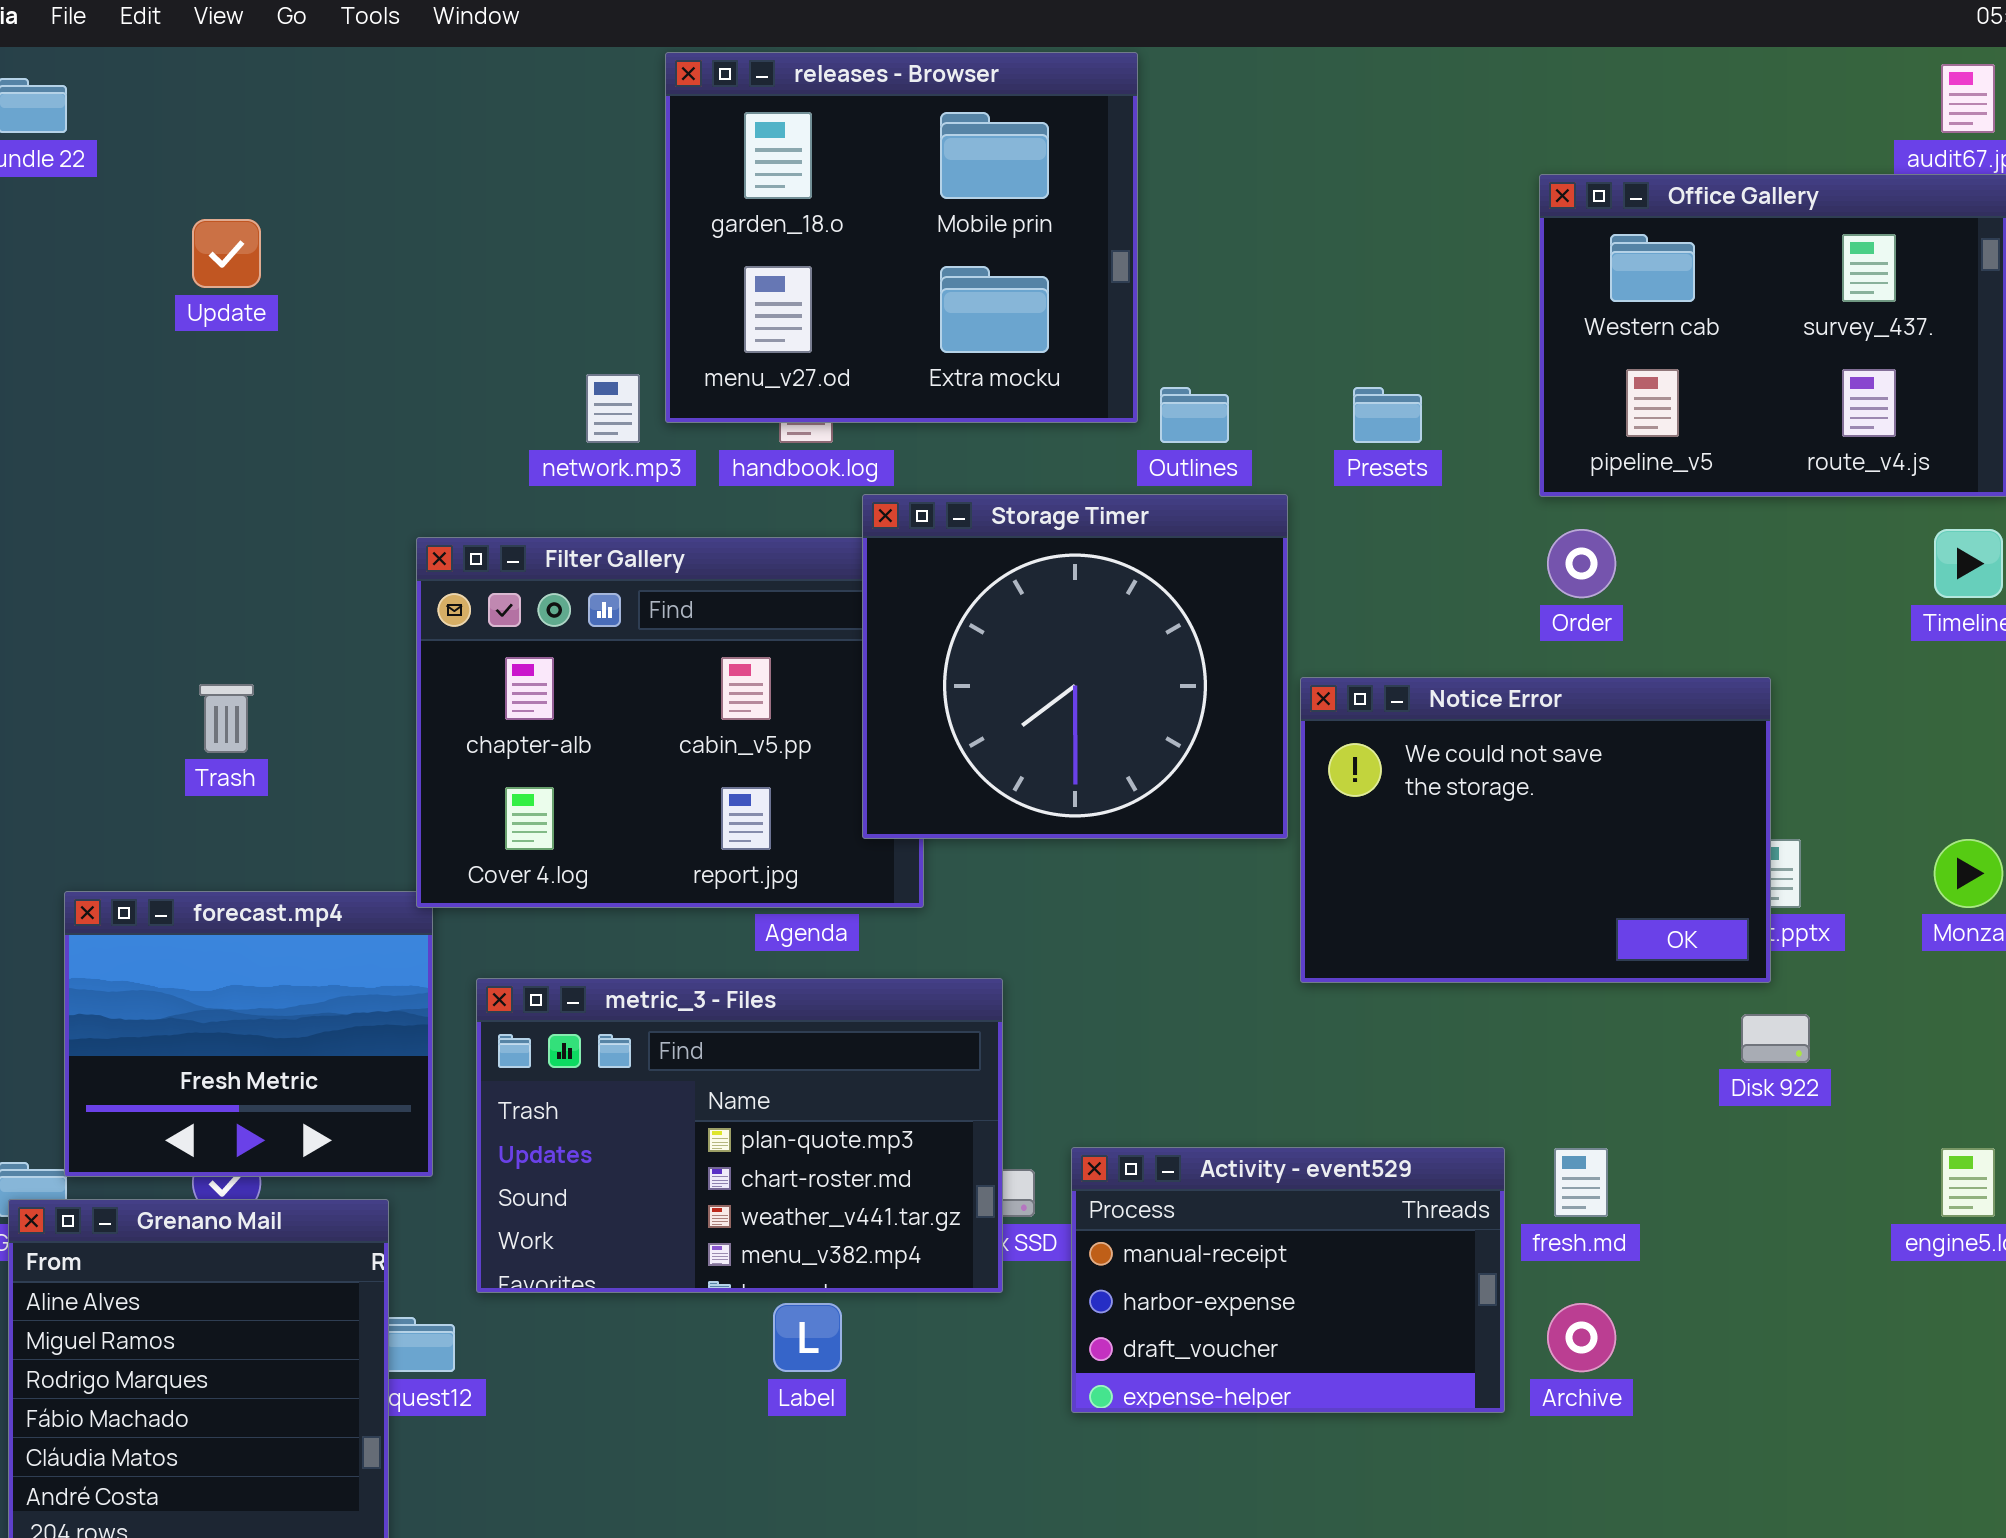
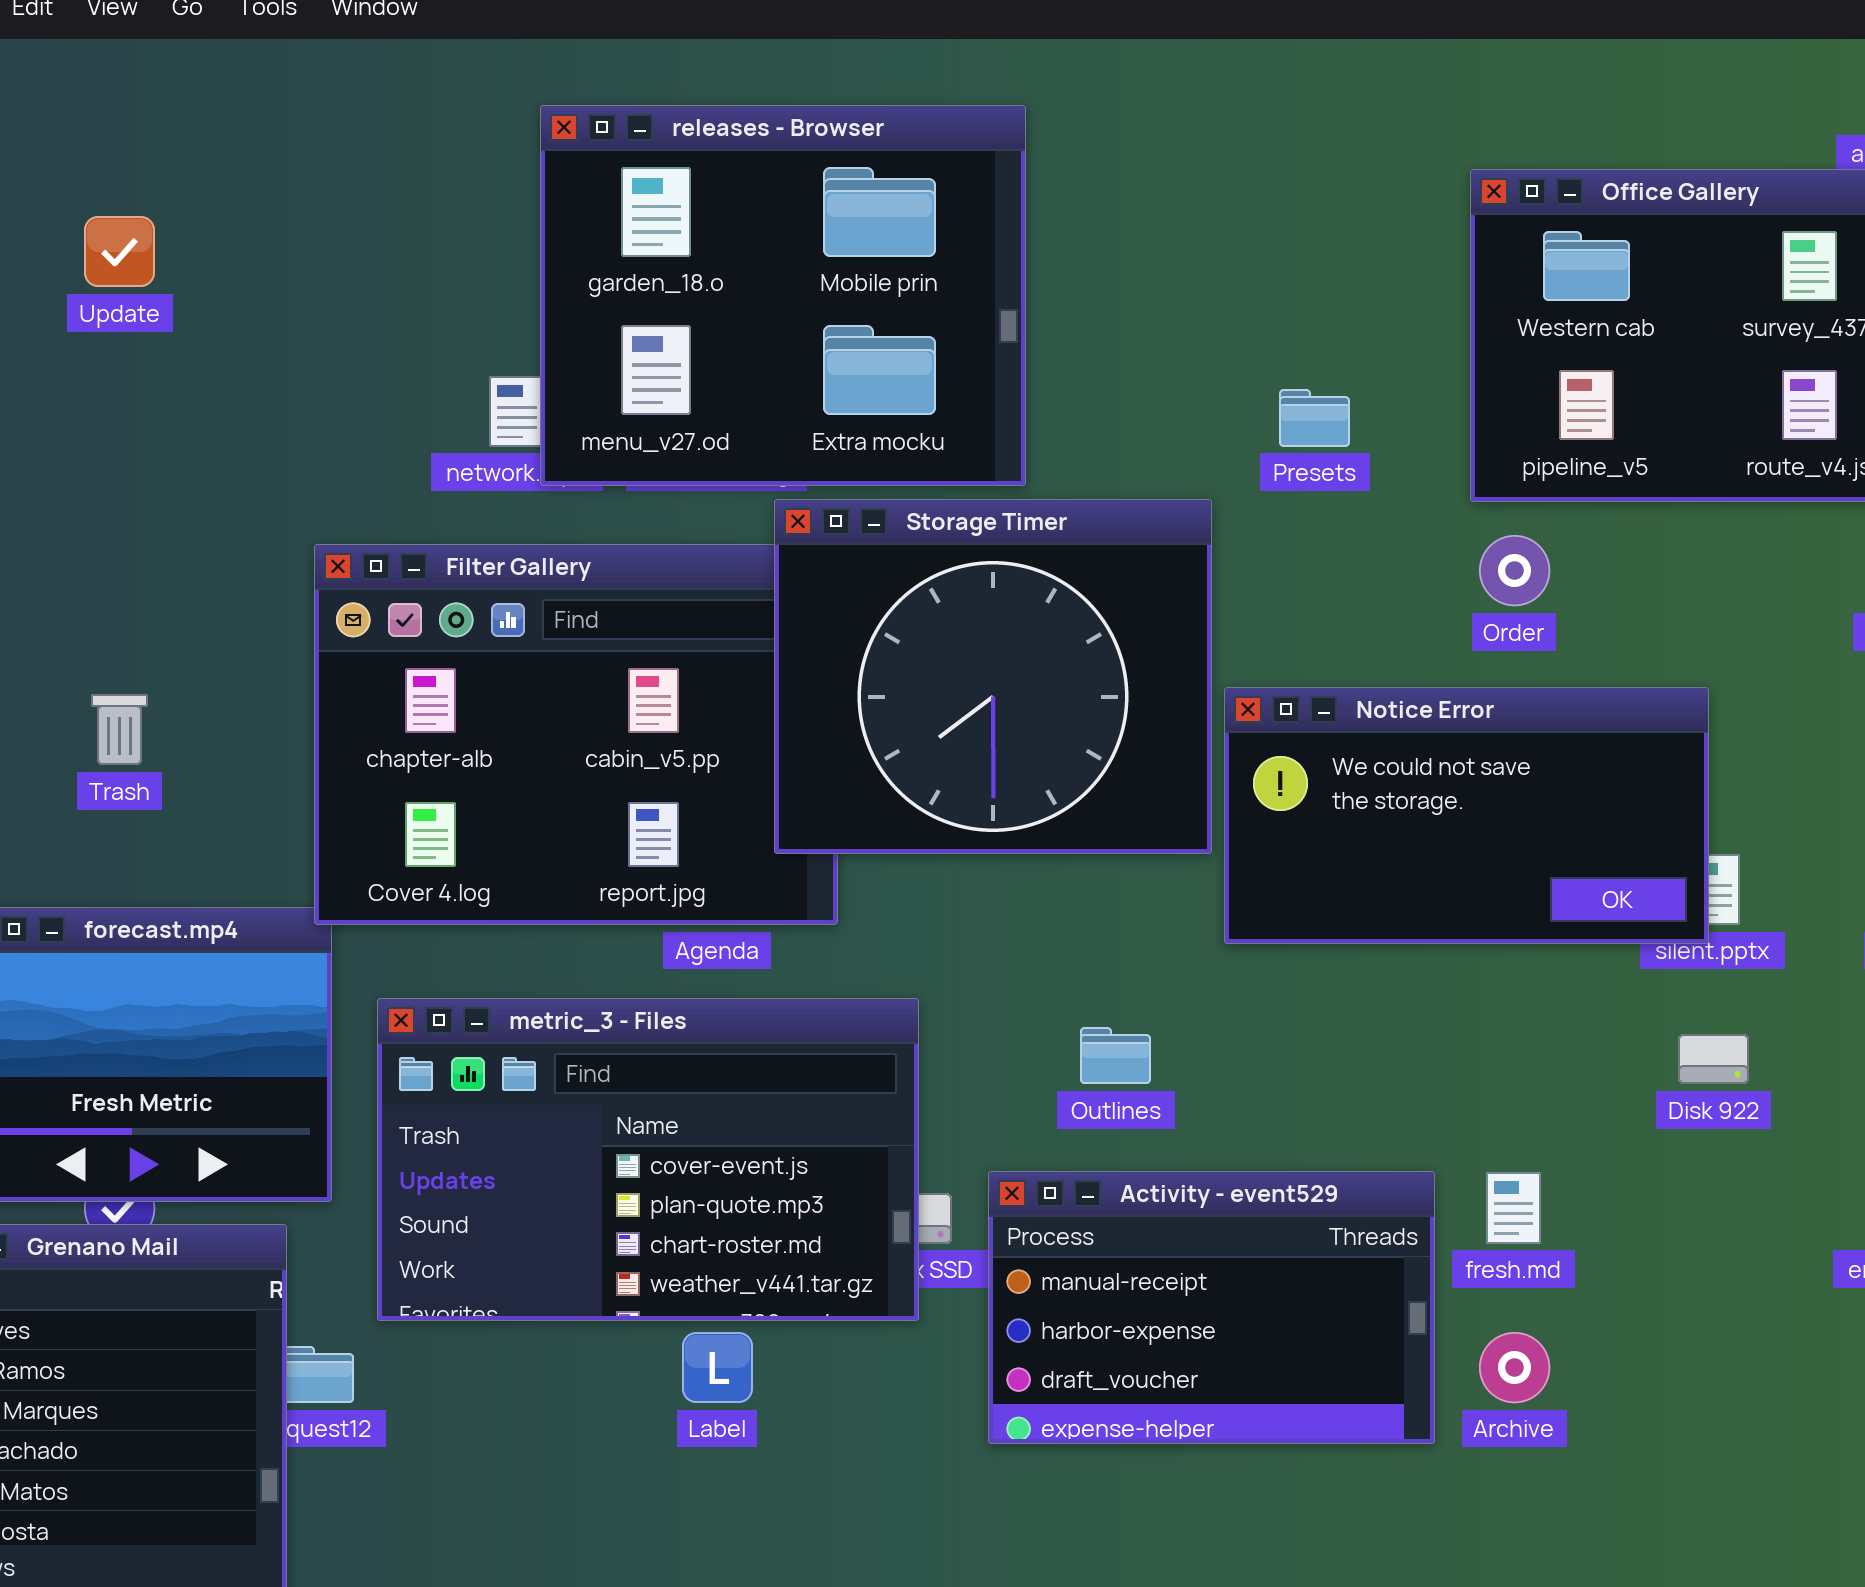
releases - Browser: [665,52,1138,423] -> [540,105,1026,486], moved
Outlines: [1160,387,1229,443] -> [1080,1027,1151,1084], moved
Notice Error: [1300,677,1771,983] -> [1224,687,1709,944], resized
metric_3 - Files: [476,978,1003,1293] -> [377,998,919,1321], scrolled up 1 row

